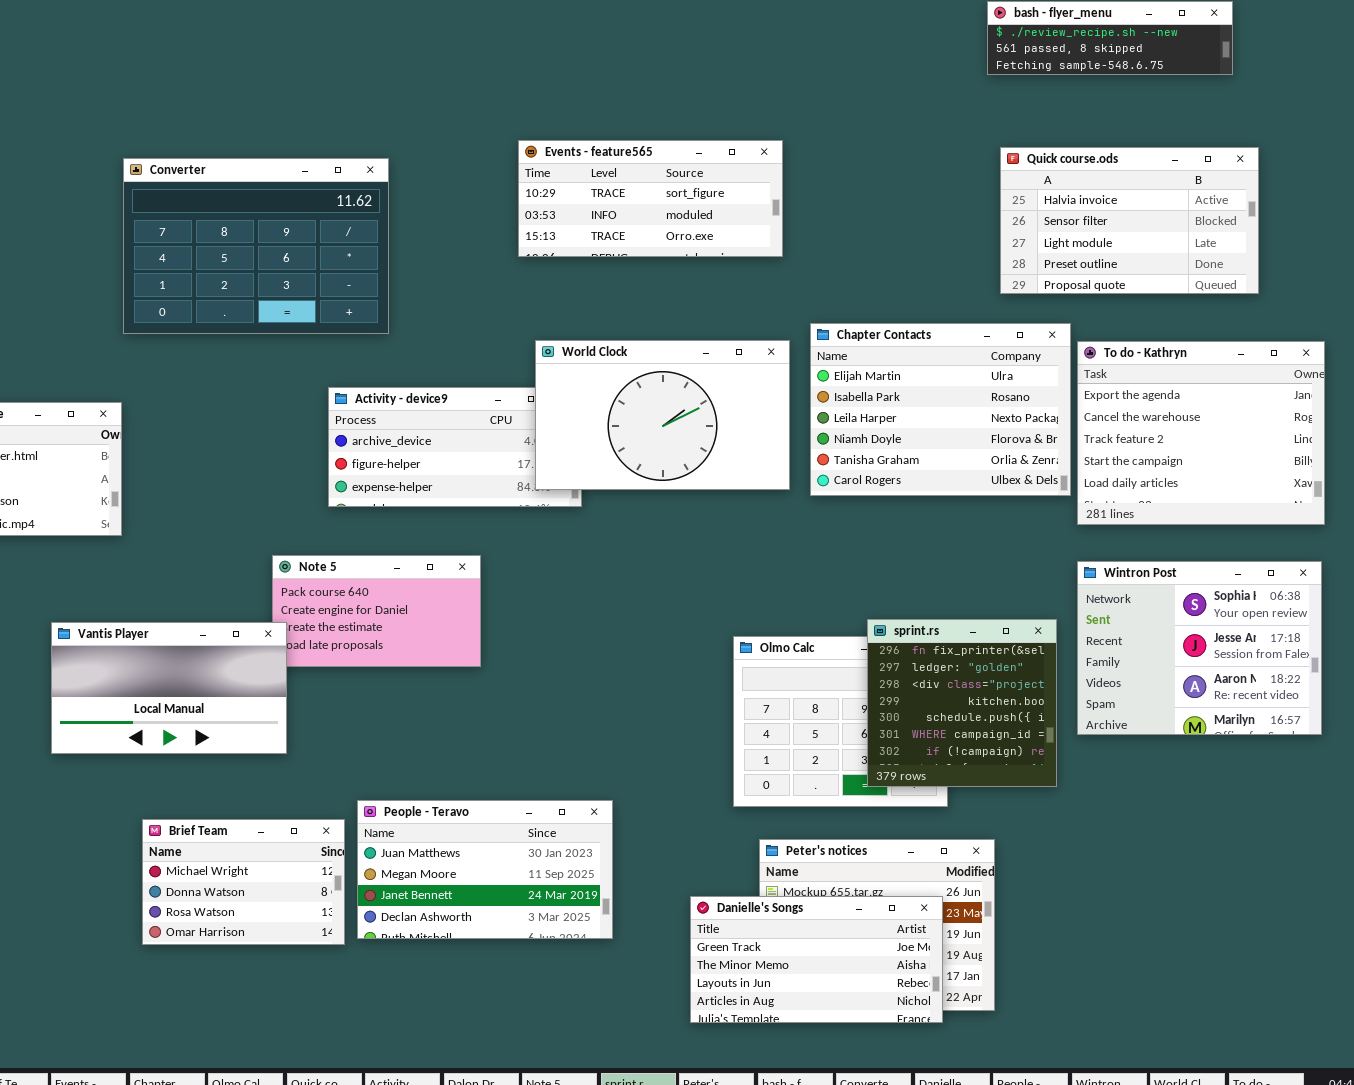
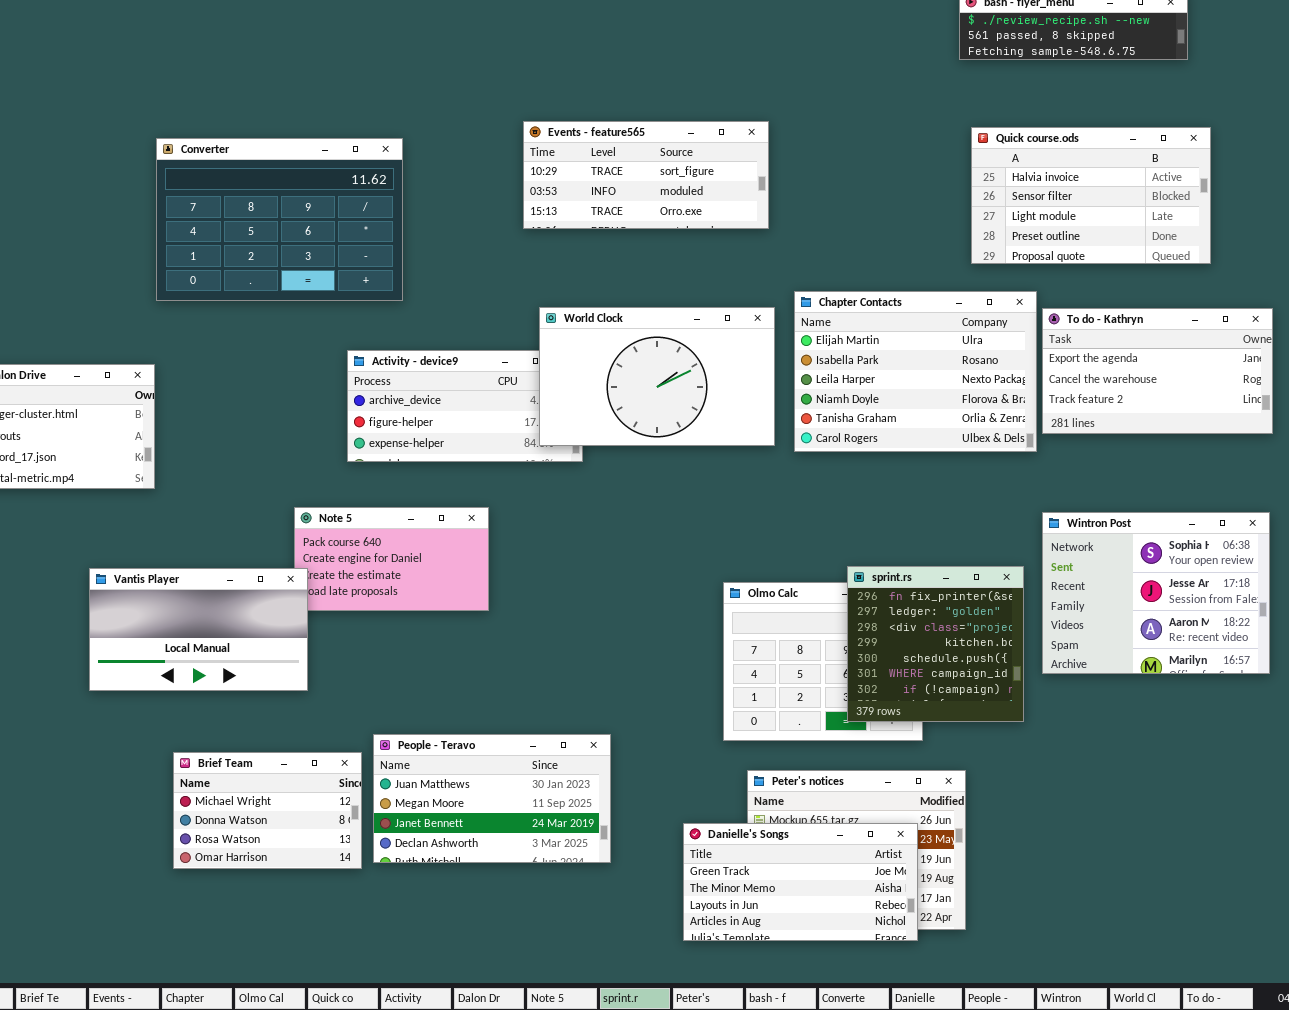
To do - Kathryn: [1077,341,1325,525] -> [1042,308,1273,434], resized

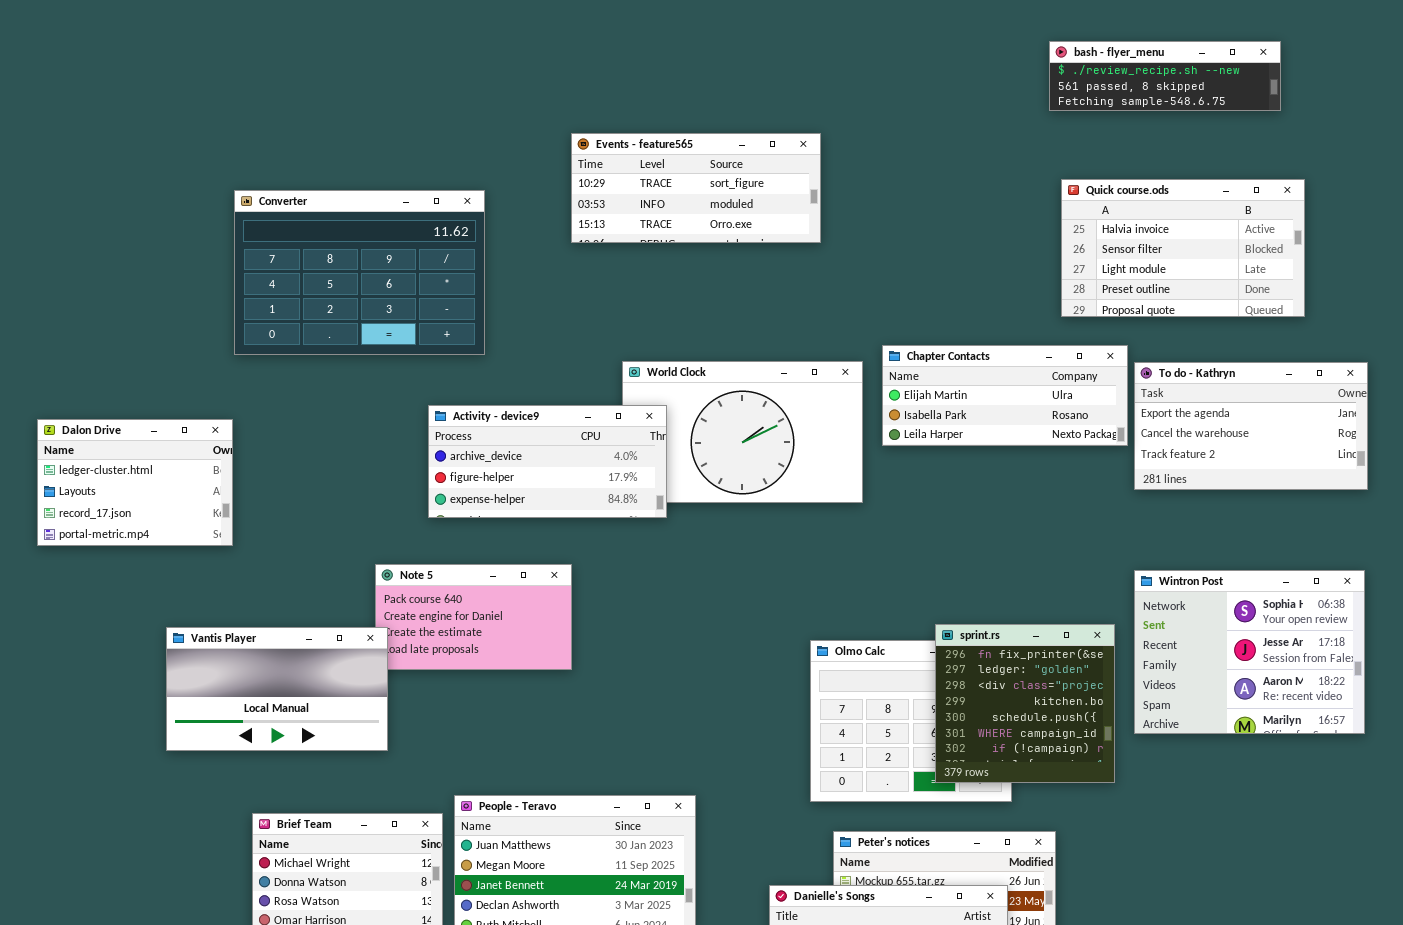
Events - feature565: [523,121,769,229] -> [571,133,821,243], moved
Chapter Contacts: [794,291,1037,452] -> [882,345,1128,446], resized
Activity - device9: [347,350,583,462] -> [428,405,667,518], raised

